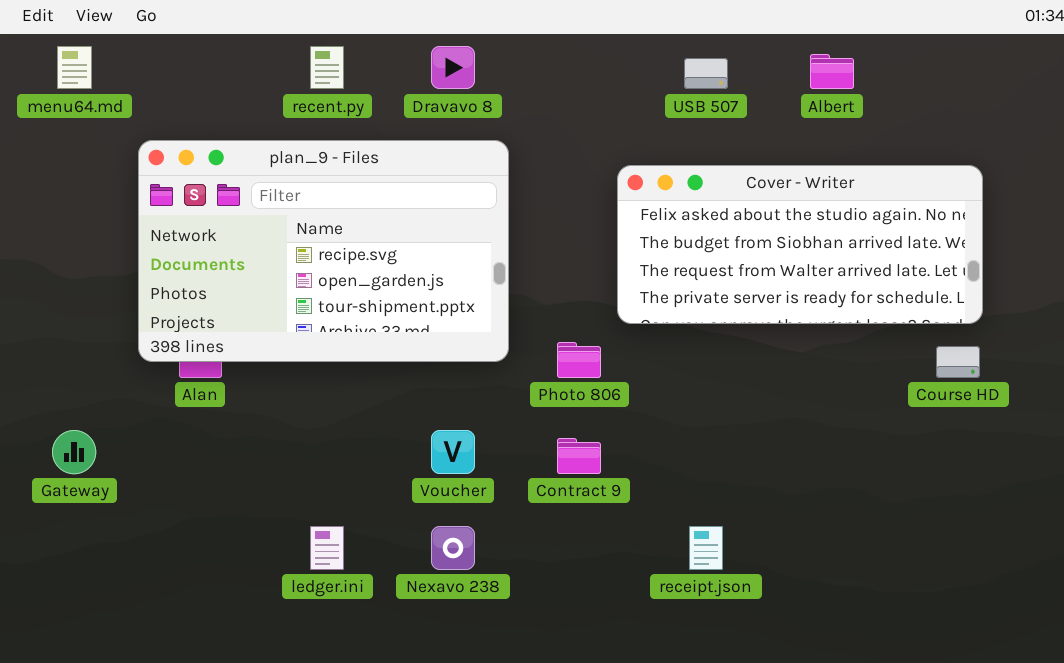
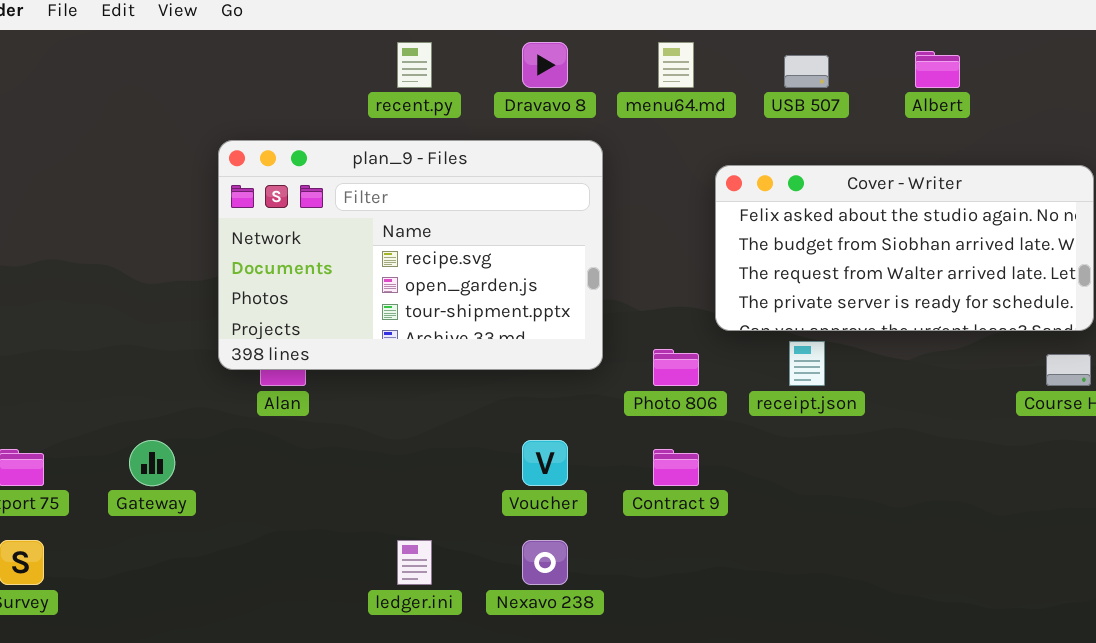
menu64.md: [57,46,92,89] -> [658,42,694,88], moved
receipt.json: [689,526,723,570] -> [789,341,825,386], moved

